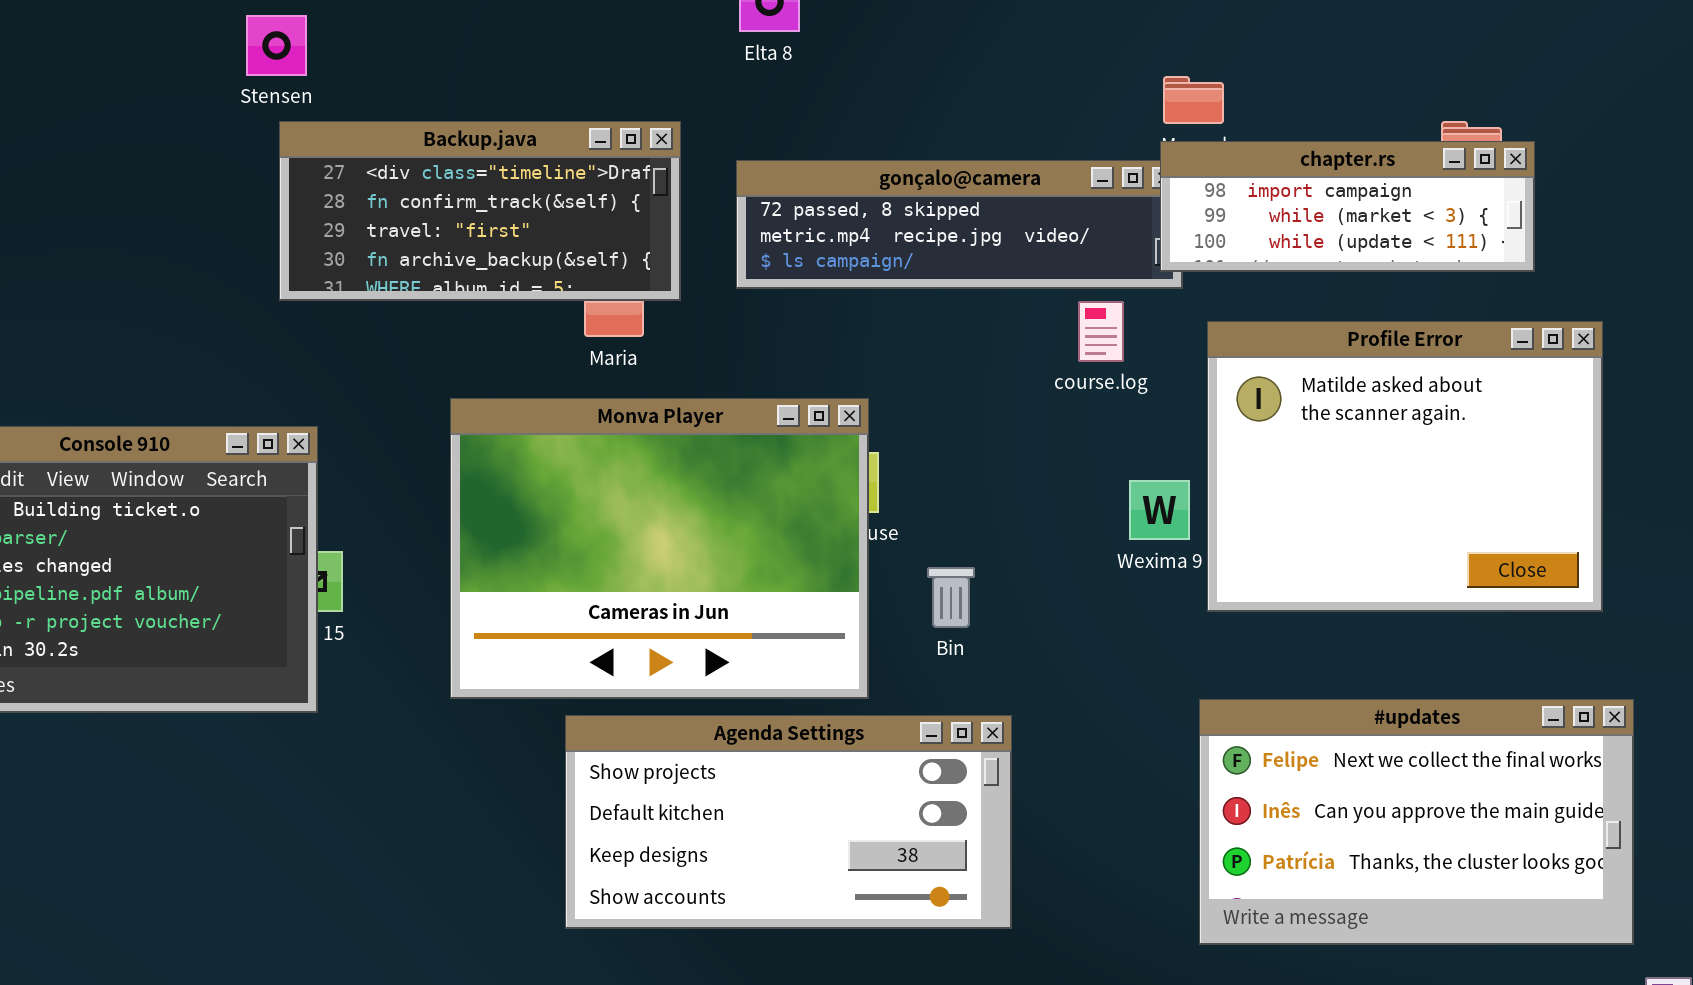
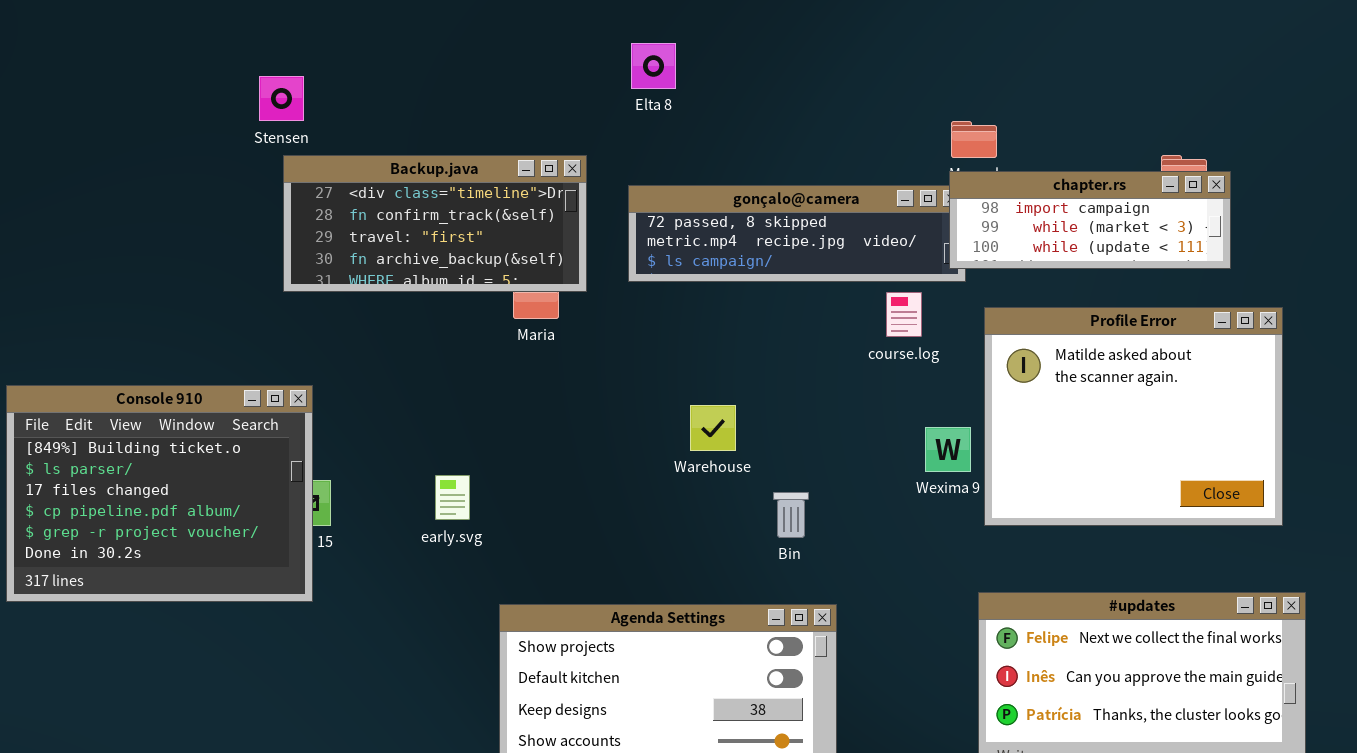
Monva Player: [450,398,869,699] -> none, closed

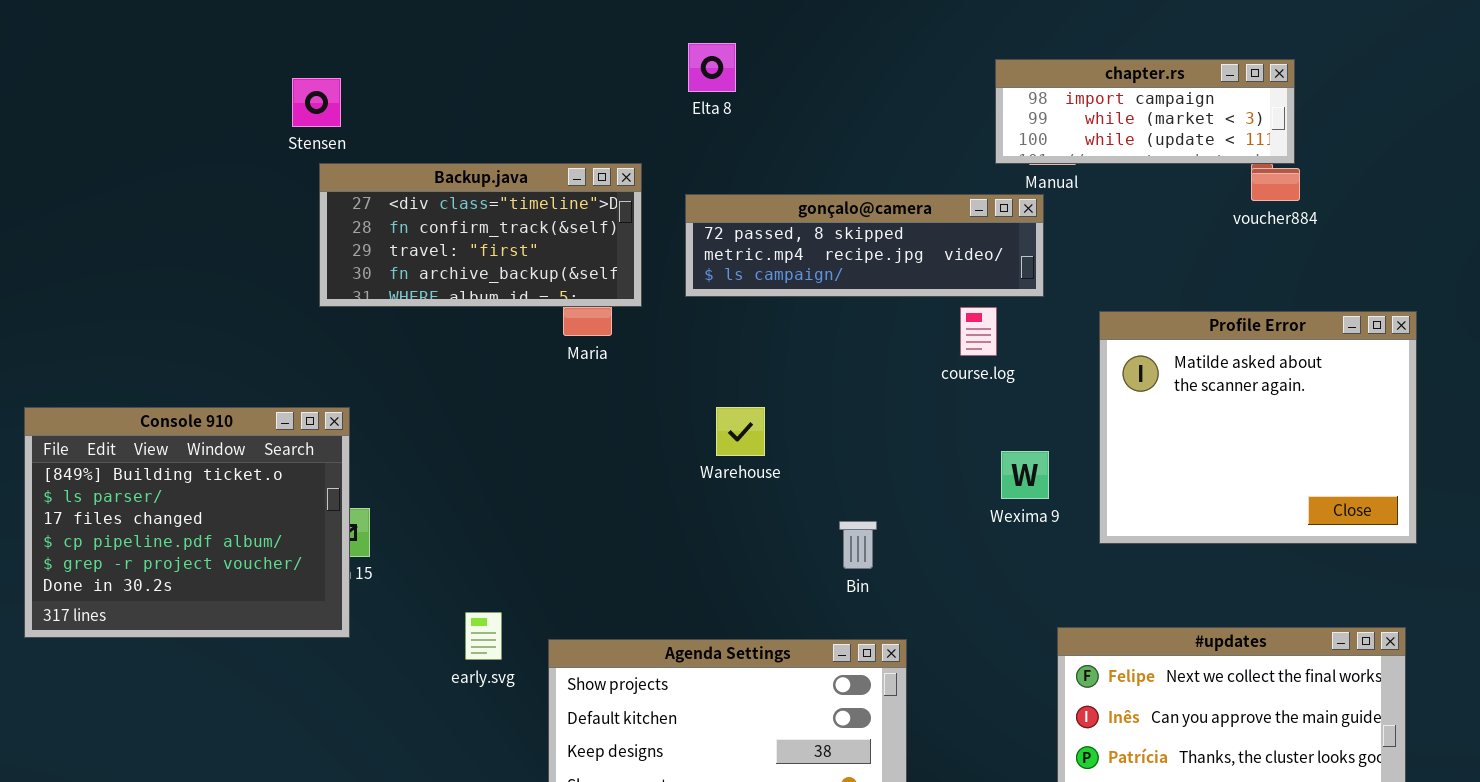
chapter.rs: [949,171,1231,269] -> [995,59,1295,164], moved
Profile Error: [984,307,1283,526] -> [1099,311,1417,544], moved
Warehouse: [690,405,736,451] -> [716,407,765,456], moved
early.svg: [435,475,470,520] -> [465,612,502,660], moved

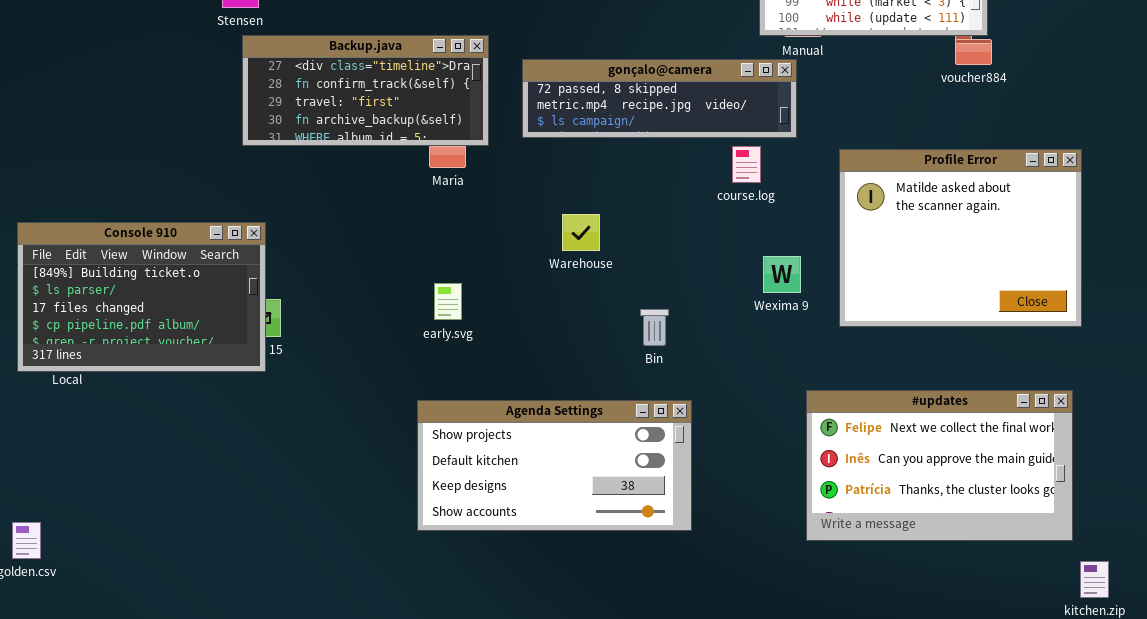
Console 910: [24,407,350,638] -> [17,222,266,372], resized
Warehouse: [716,407,765,456] -> [562,214,600,251], moved
early.svg: [465,612,502,660] -> [434,283,462,320], moved

